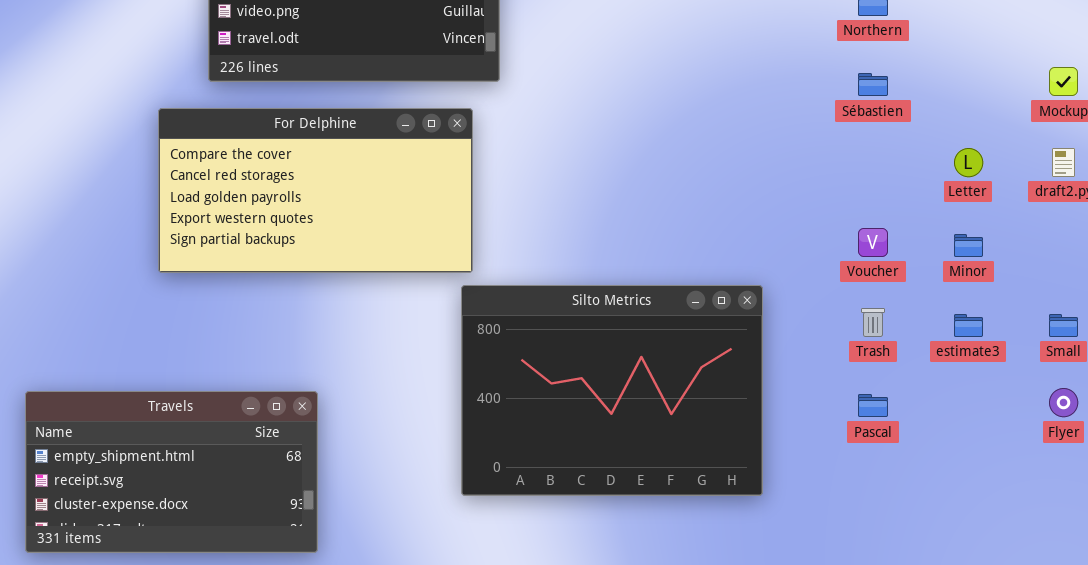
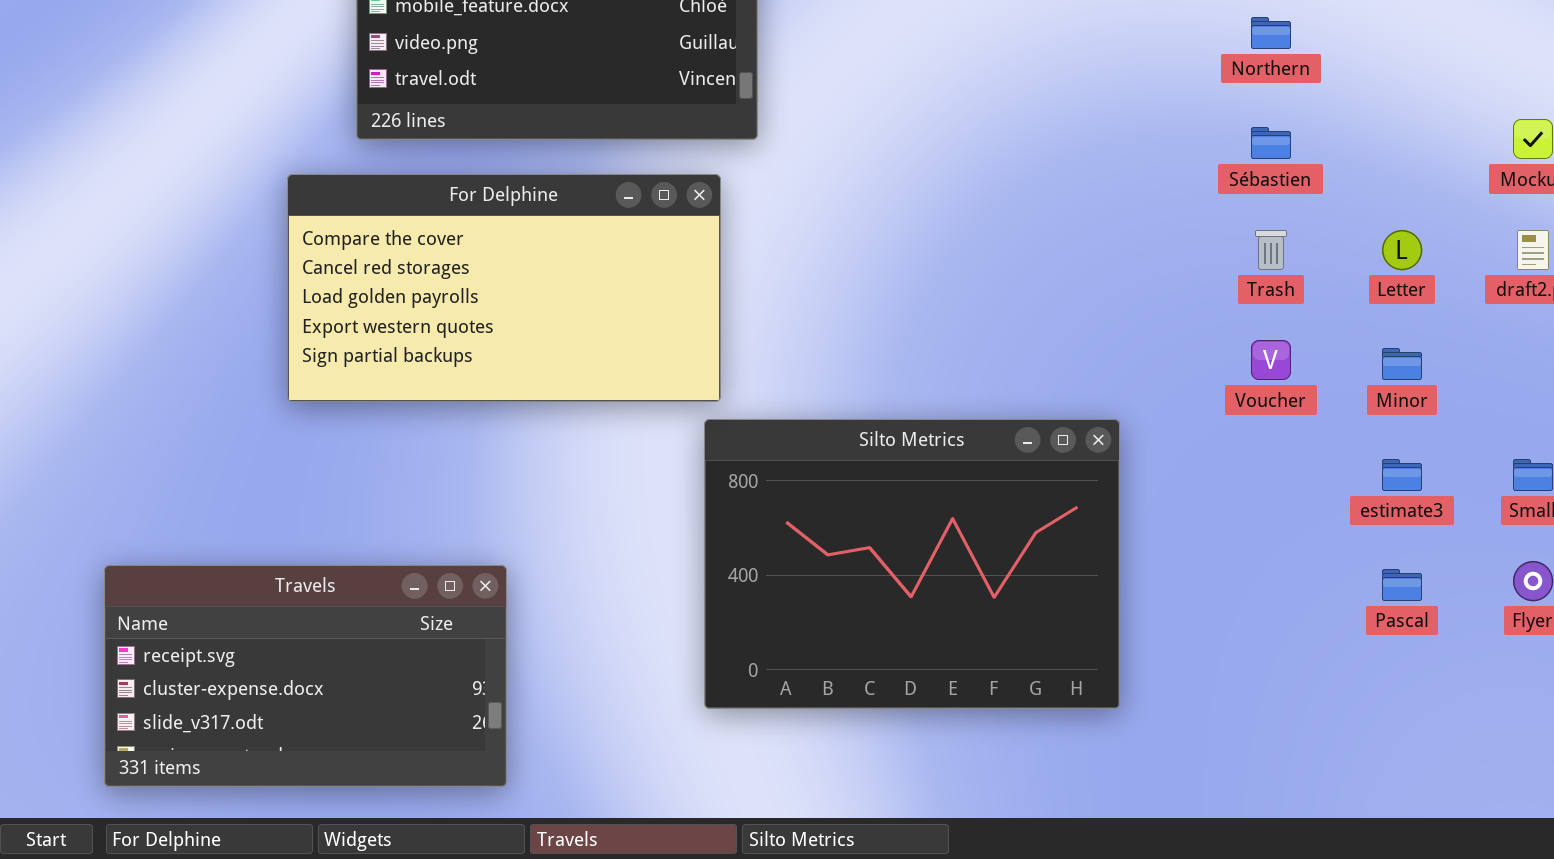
Trash: [861,308,885,337] -> [1255,230,1287,270], moved
Travels: [25,391,318,553] -> [104,565,507,787], scrolled down 1 row
Pascal: [858,394,888,417] -> [1382,569,1422,601], moved

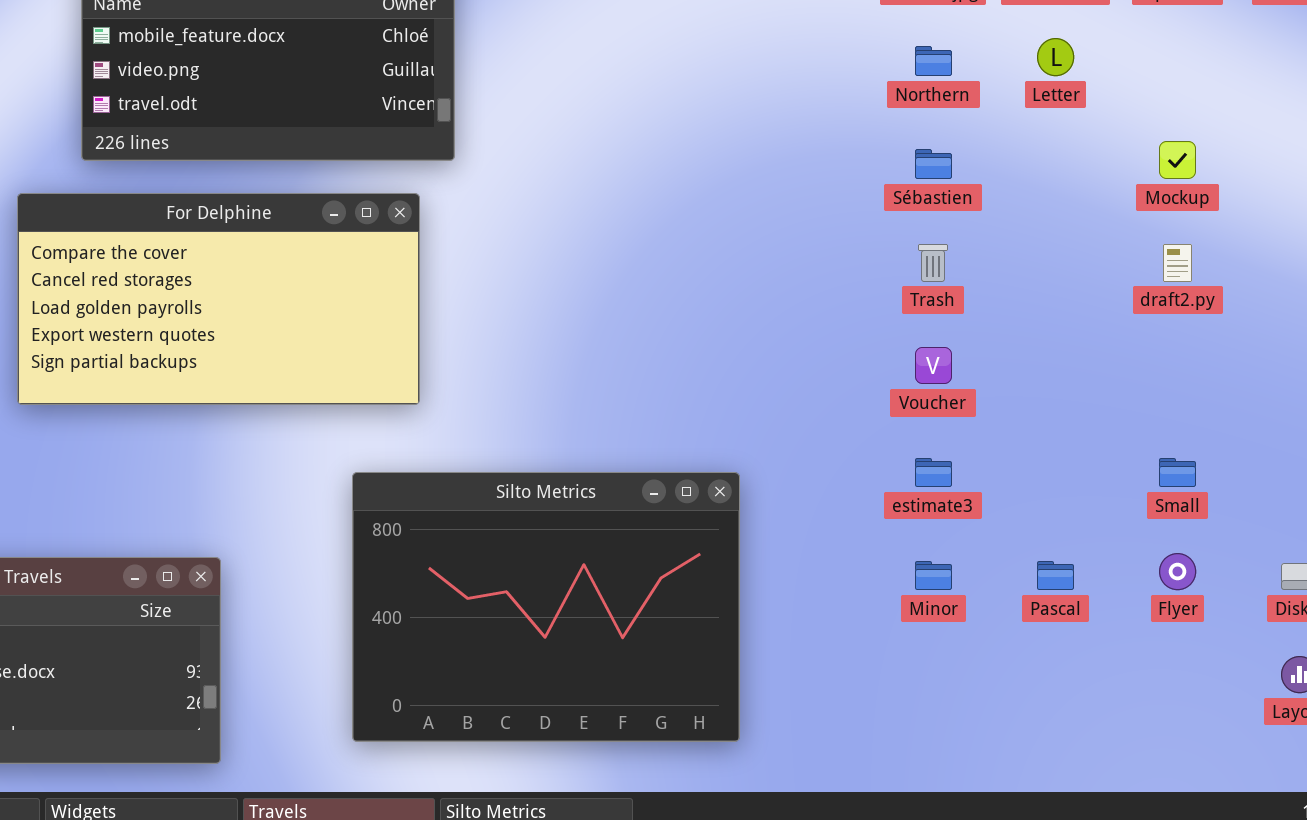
Letter: [1382,230,1422,270] -> [1037,38,1074,76], moved
Minor: [1382,348,1422,380] -> [915,561,952,590], moved
Silto Metrics: [704,419,1120,709] -> [352,472,740,742], moved
estimate3: [1382,459,1422,491] -> [915,458,952,487], moved

